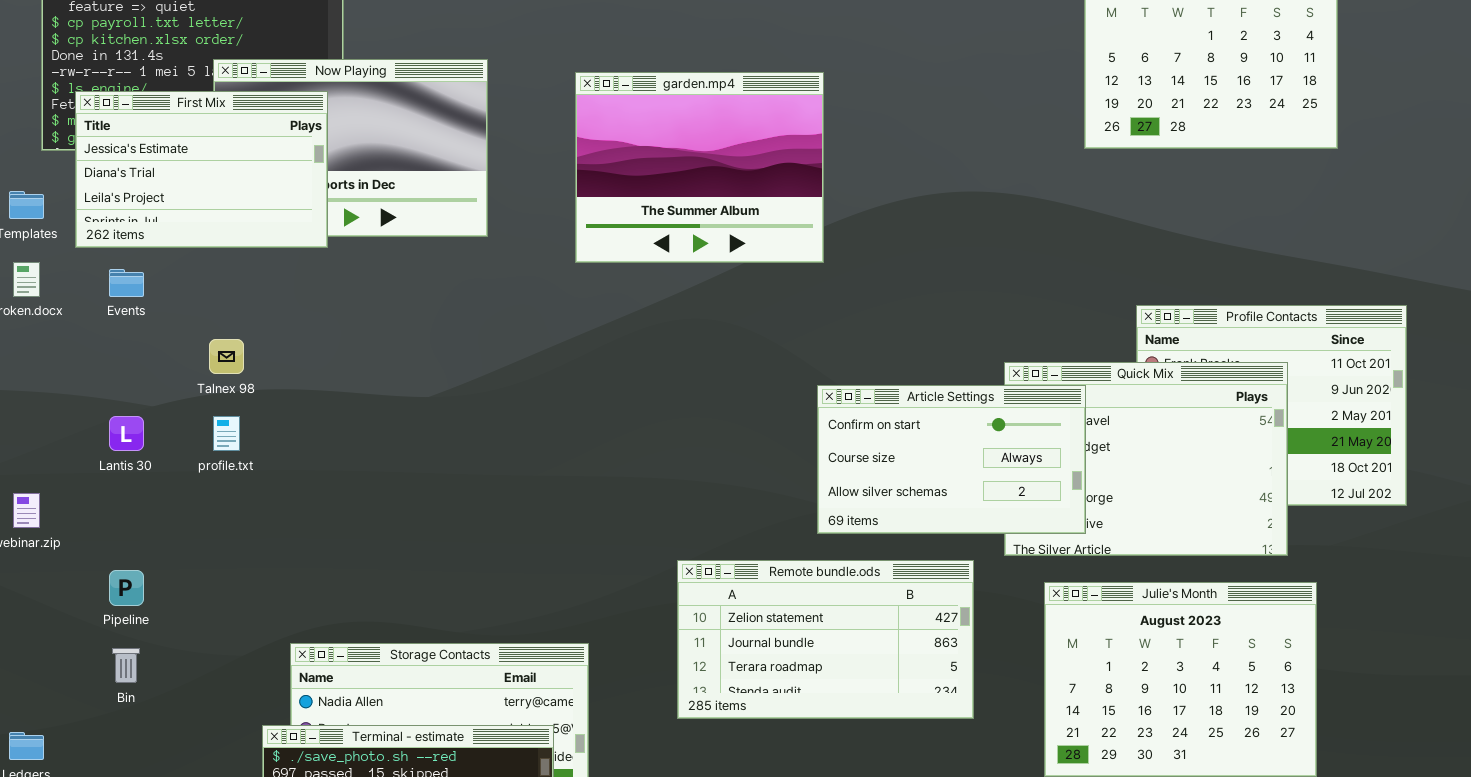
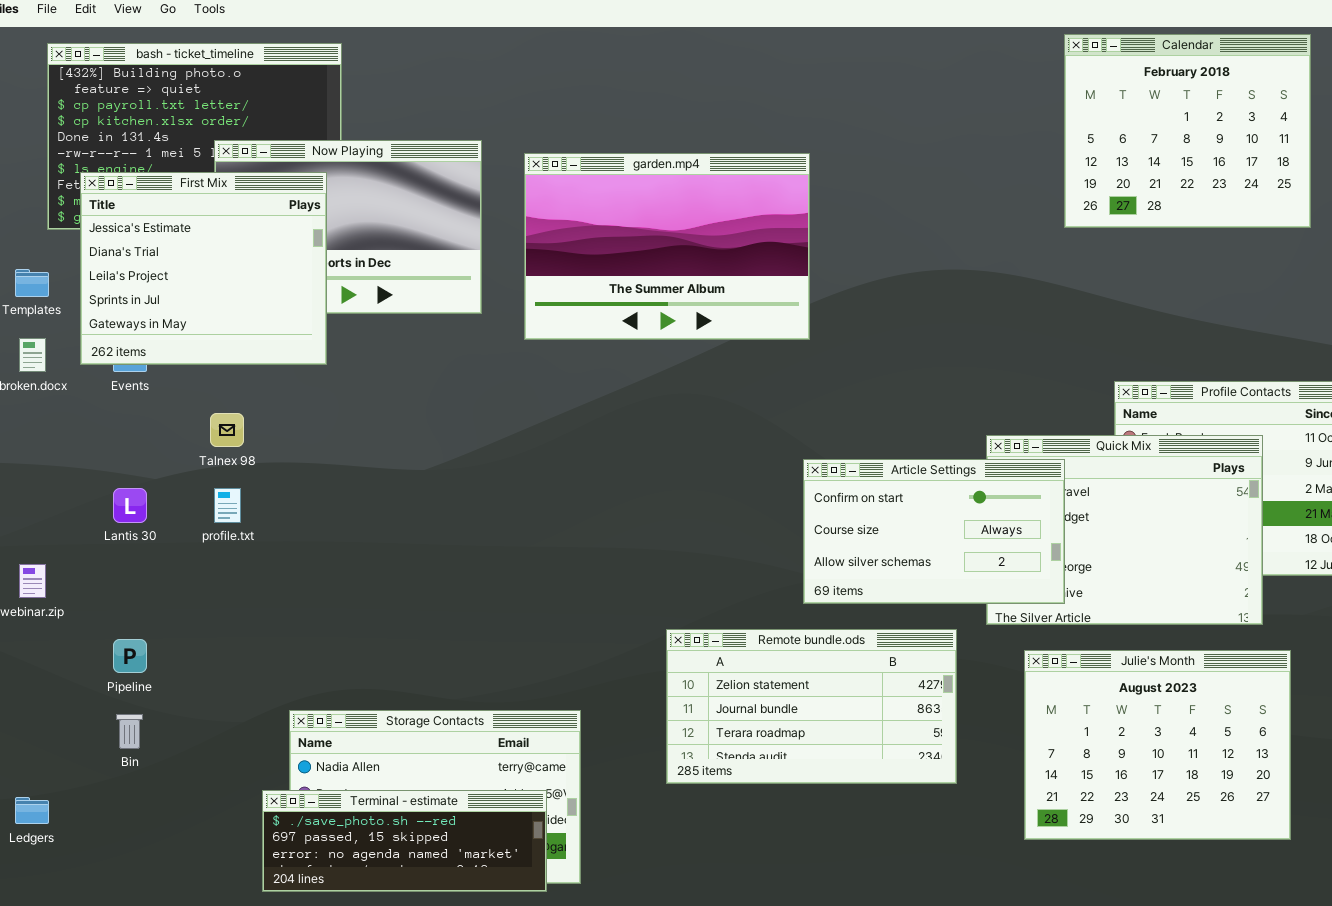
garden.mp4: [575,72,824,263] -> [524,153,810,340], resized
First Mix: [75,91,328,248] -> [80,172,327,365], resized

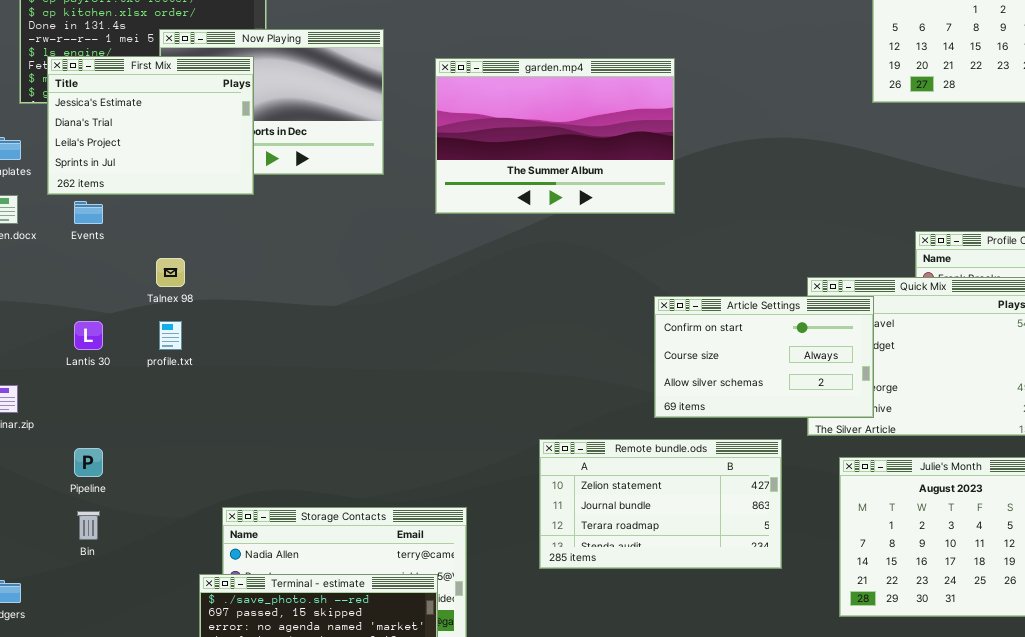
garden.mp4: [524,153,810,340] -> [435,58,675,214], moved
First Mix: [80,172,327,365] -> [47,56,254,195], resized

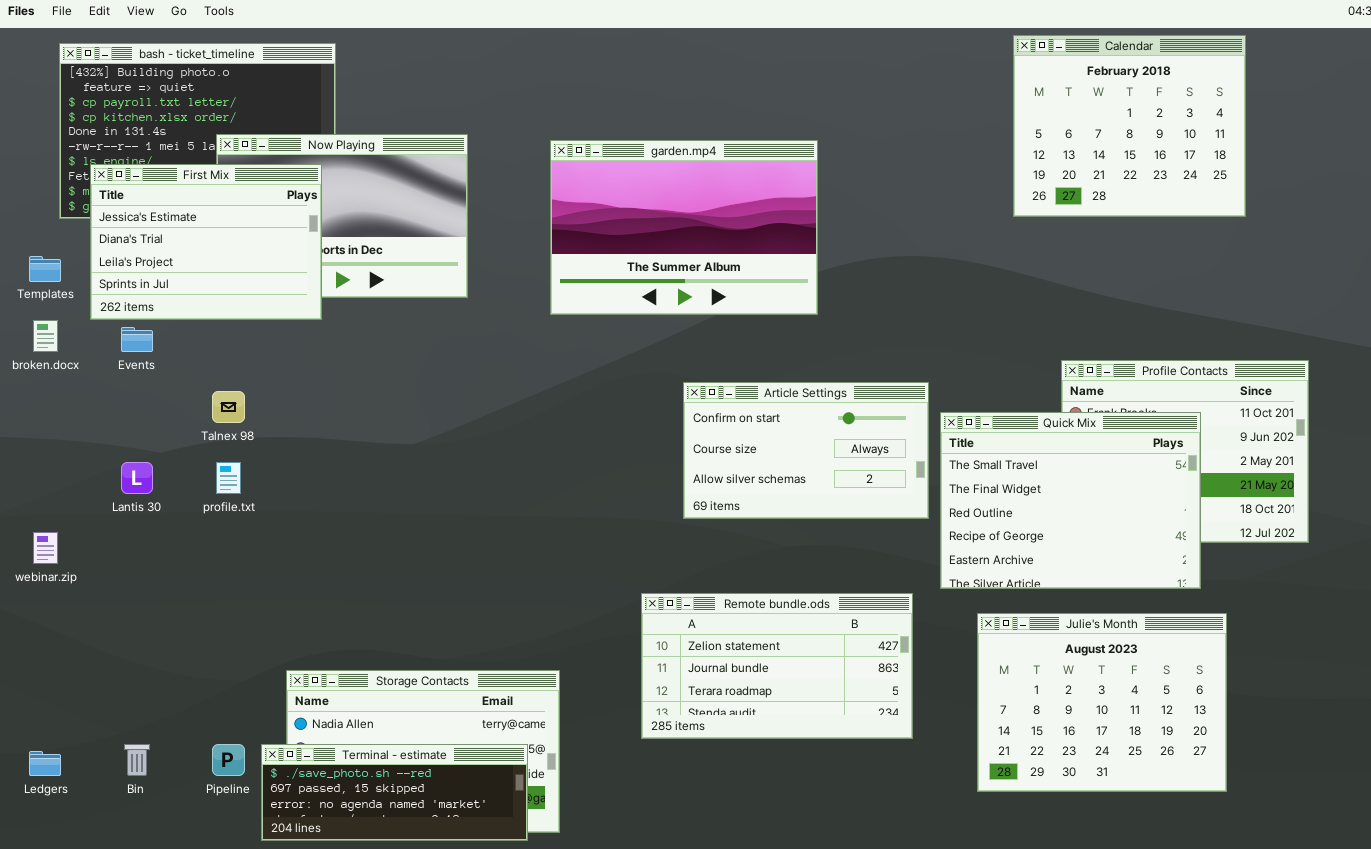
garden.mp4: [435,58,675,214] -> [550,140,818,315], moved
Article Settings: [654,296,874,418] -> [683,382,929,519], moved
Pipeline: [74,448,103,477] -> [212,744,245,776], moved
Bin: [77,511,100,540] -> [124,744,150,776], moved

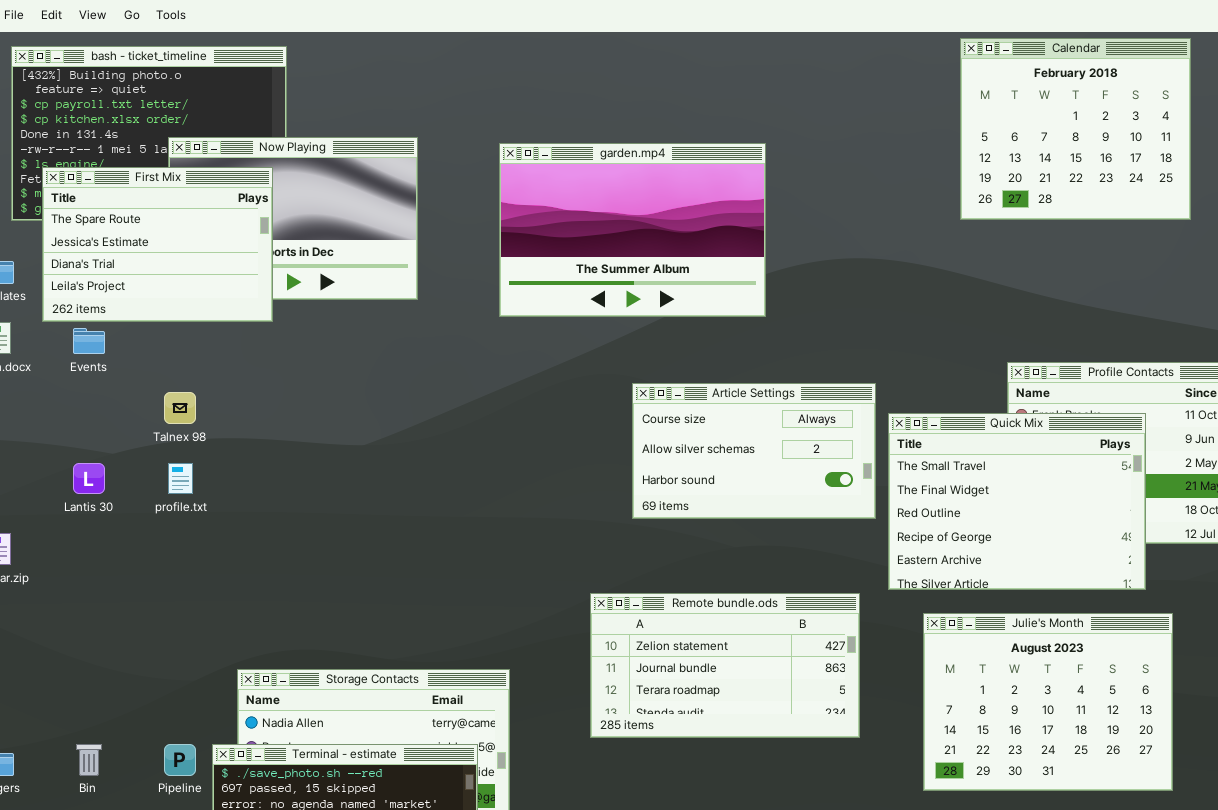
First Mix: [90,164,322,320] -> [42,167,273,322], scrolled up 1 row
Article Settings: [683,382,929,519] -> [632,383,876,519], scrolled down 1 row

